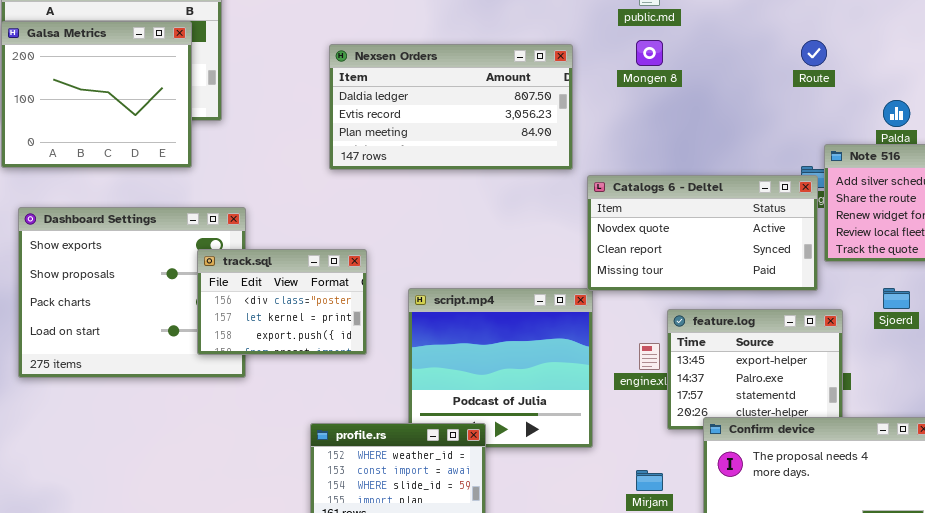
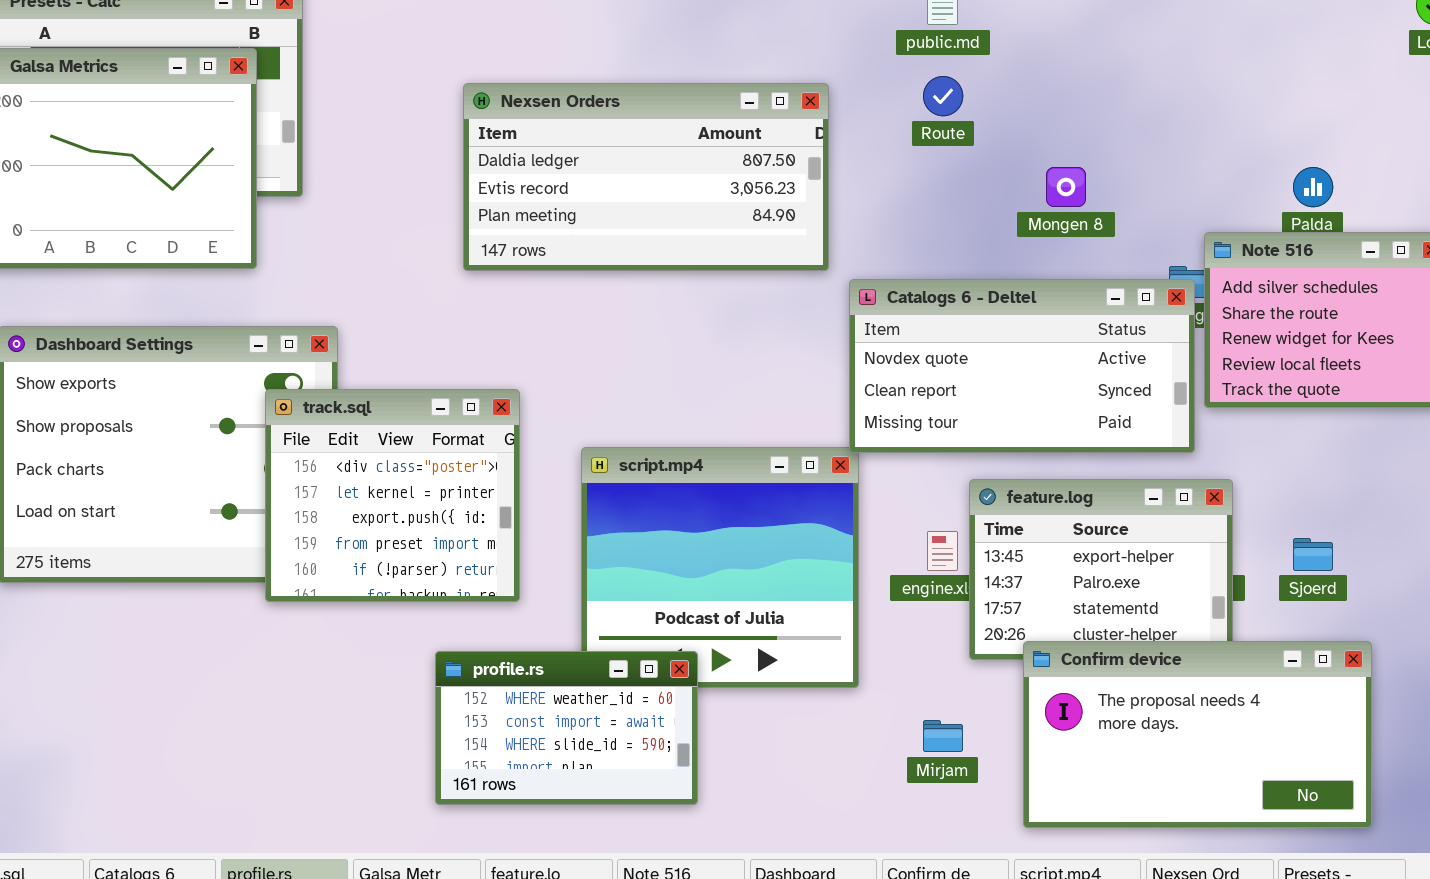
Mongen 8: [636,40,663,66] -> [1046,167,1086,207], moved
Route: [801,40,827,66] -> [923,76,963,116], moved
track.sql: [197,249,367,355] -> [265,389,520,602], resized
Sjoerd: [883,288,910,309] -> [1293,538,1333,571], moved

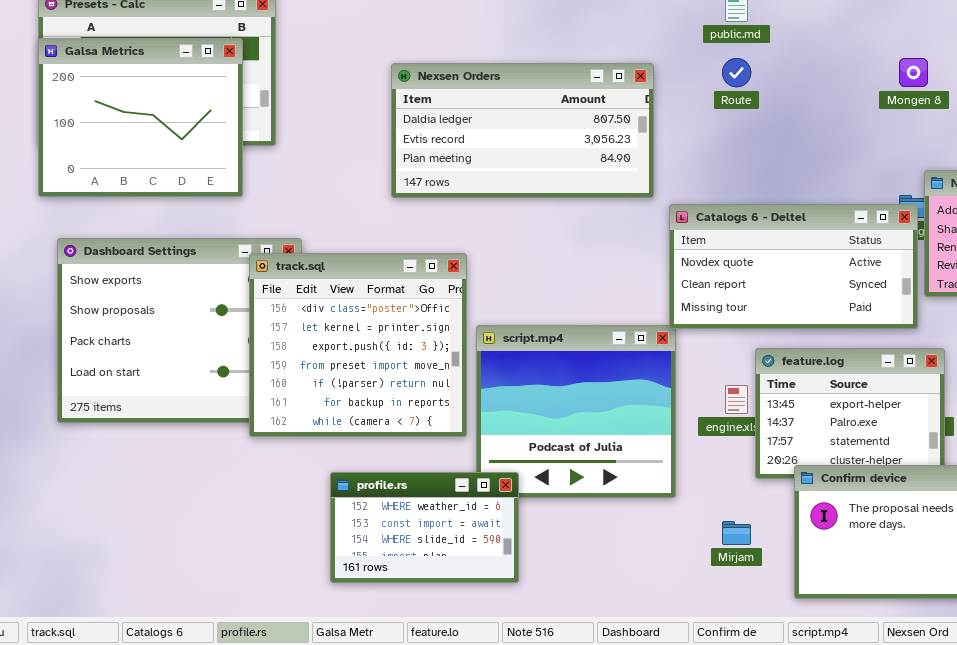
Mongen 8: [1046,167,1086,207] -> [899,58,928,87], moved
track.sql: [265,389,520,602] -> [249,253,467,437], resized
profile.rs: [435,651,698,805] -> [330,472,519,583], moved

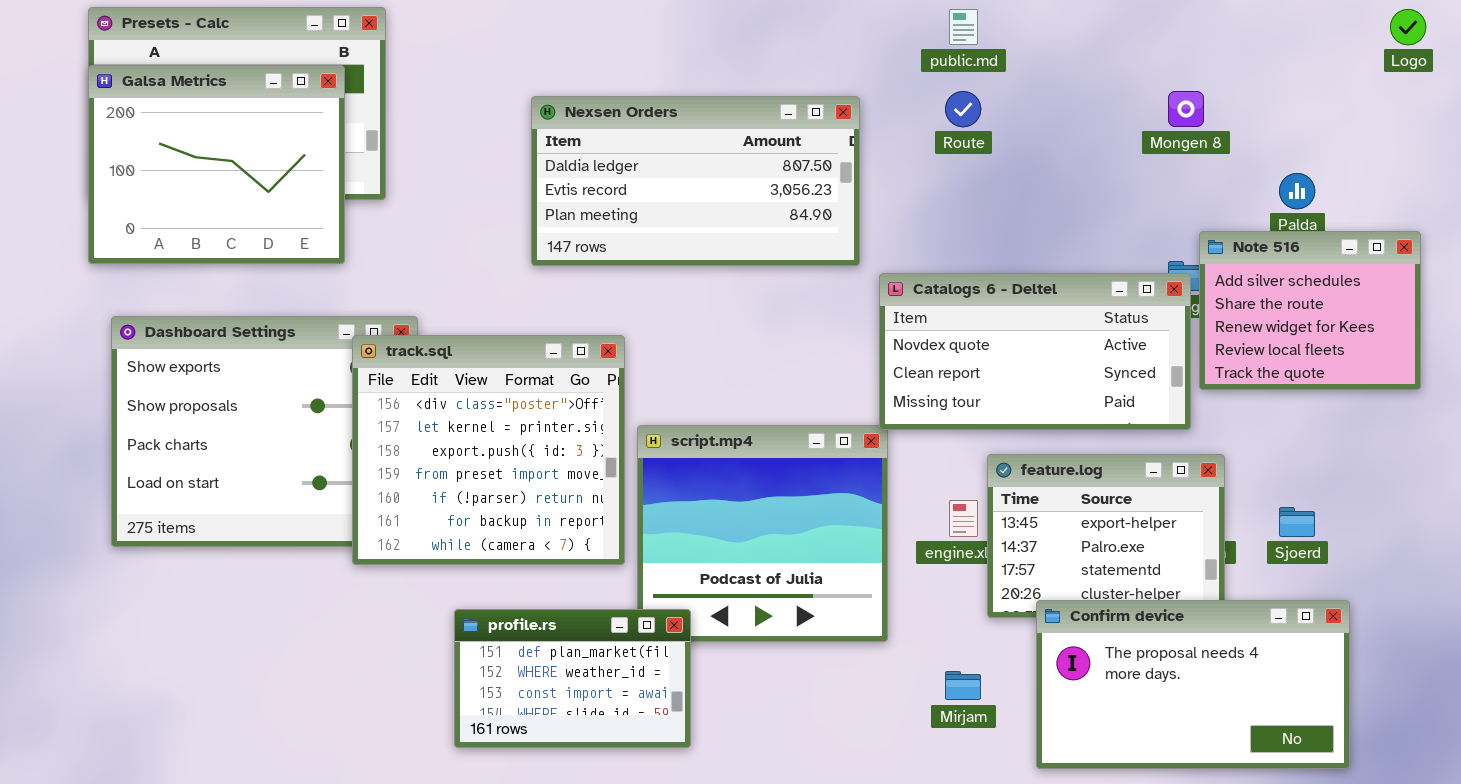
profile.rs: [330,472,519,583] -> [454,609,691,748], scrolled up 1 row

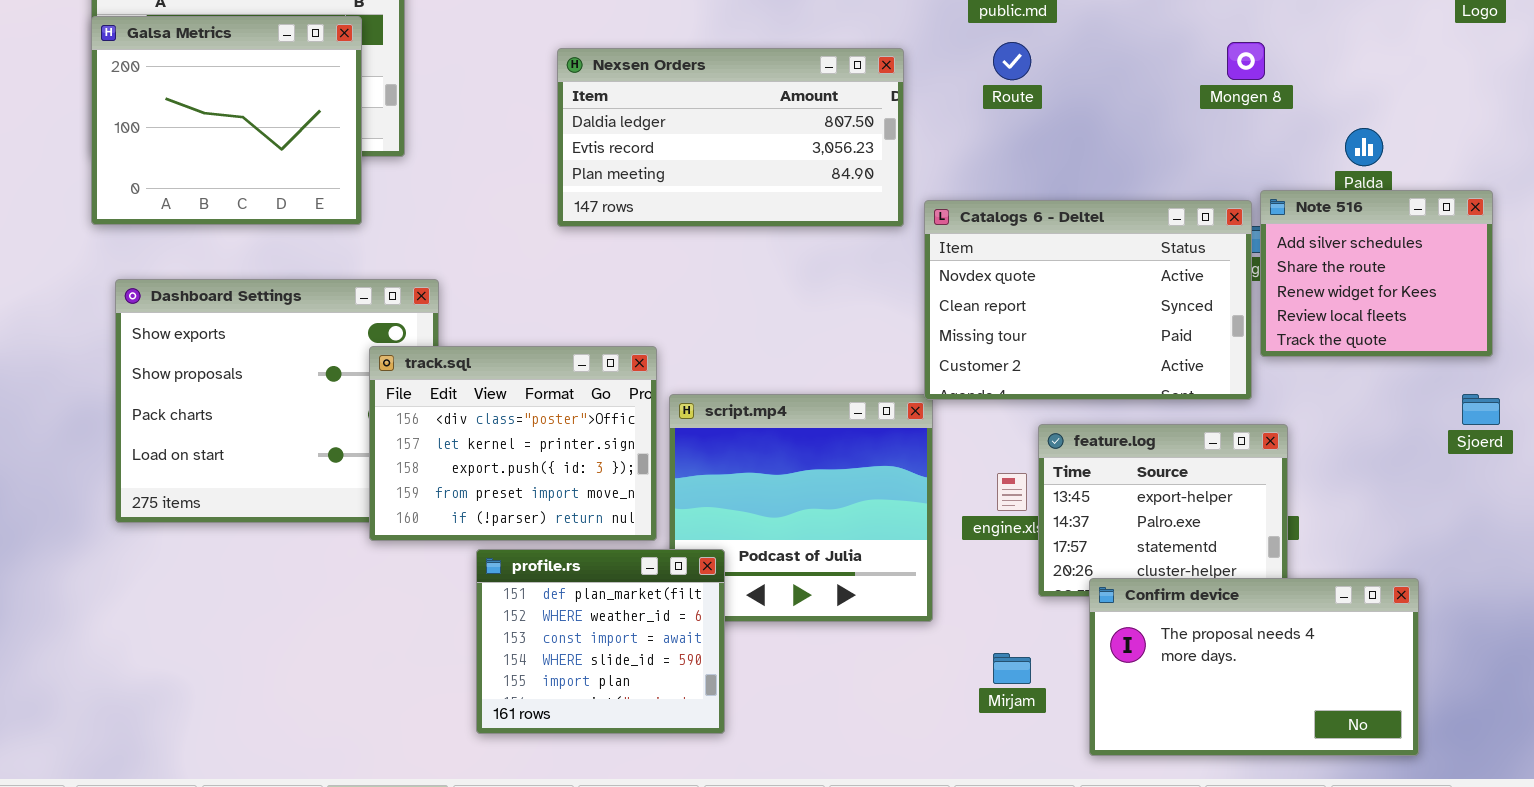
Catalogs 6 - Deltel: [879,273,1191,430] -> [924,200,1252,400], resized
track.sql: [352,335,625,565] -> [369,346,657,541], resized
Sjoerd: [1279,507,1315,537] -> [1462,394,1500,425], moved
profile.rs: [454,609,691,748] -> [476,549,725,734], resized

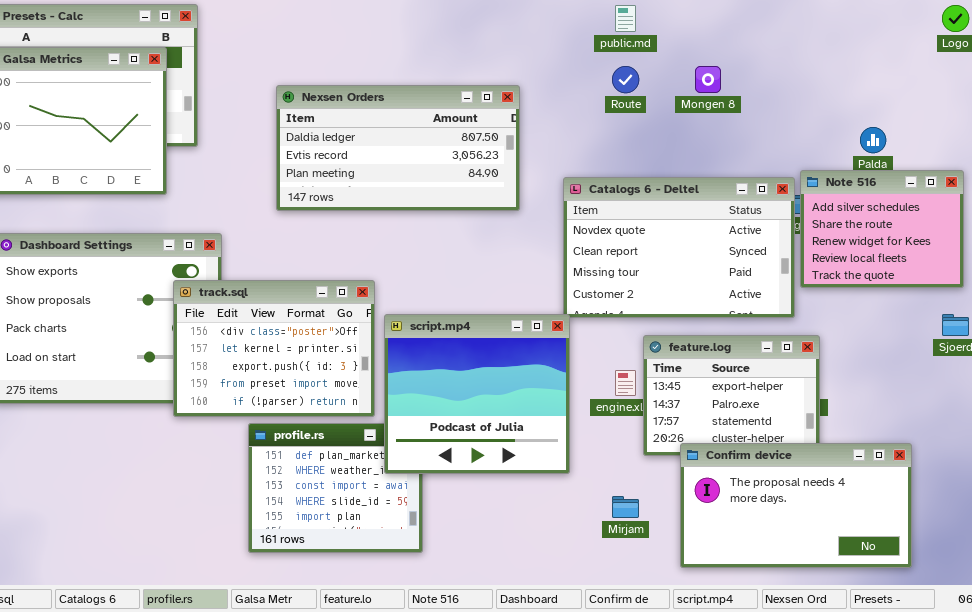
Mongen 8: [1227,42,1265,80] -> [695,66,721,93], moved
Nexsen Orders: [557,48,904,227] -> [276,85,520,211], moved
script.mp4: [669,394,933,622] -> [384,314,570,474], raised

